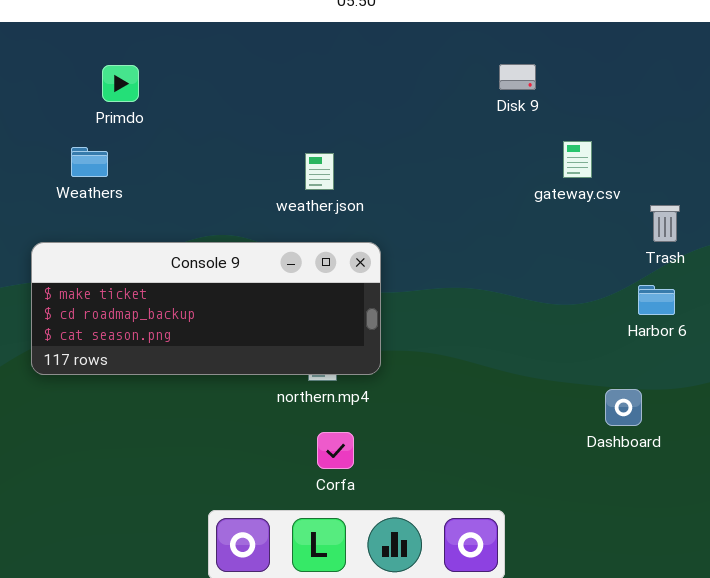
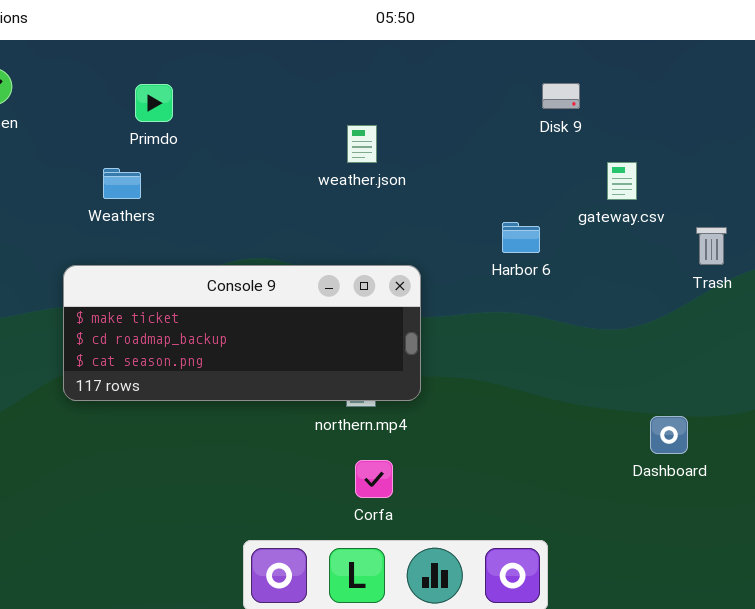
weather.json: [305,153,334,190] -> [347,125,377,163], moved
Harbor 6: [638,285,675,315] -> [502,222,540,253], moved

